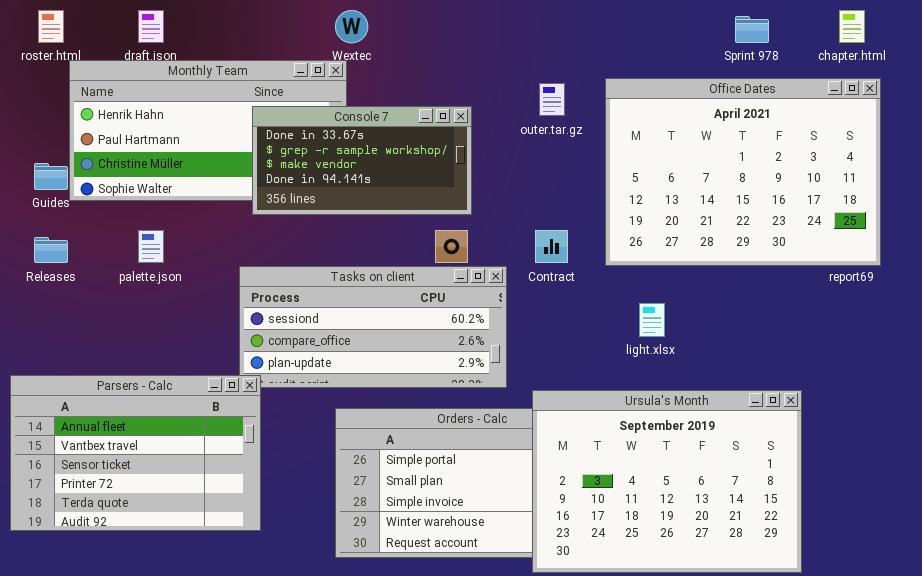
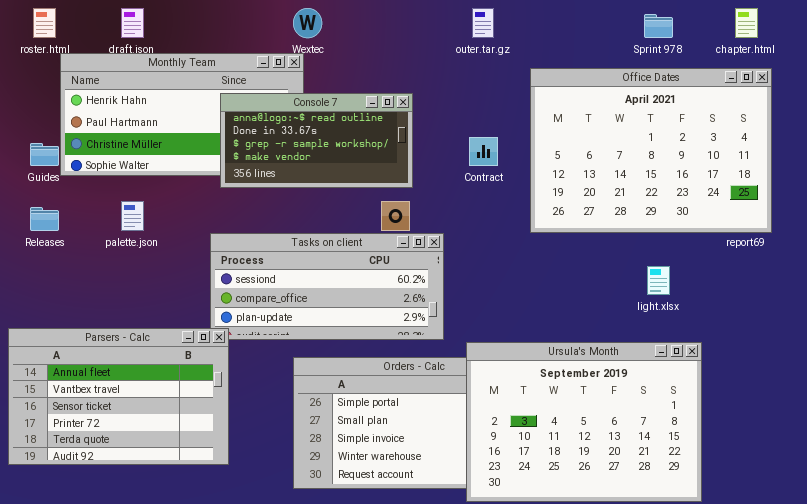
outer.tar.gz: [539,83,565,116] -> [472,8,494,38], moved
Console 7: [252,106,472,215] -> [220,93,413,188], scrolled up 1 row
Contract: [535,230,568,263] -> [469,137,498,166], moved
light.xlsx: [639,303,665,337] -> [647,266,670,295], moved

